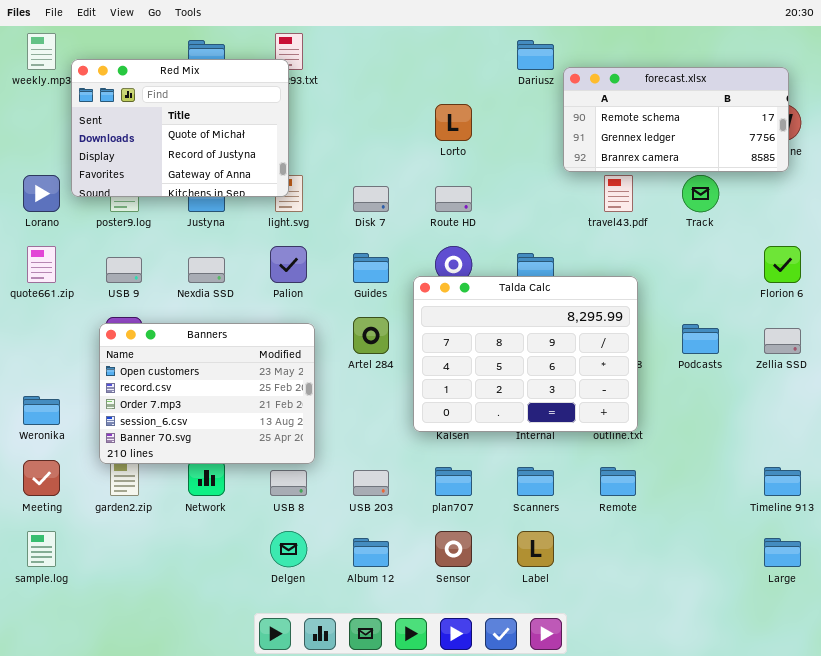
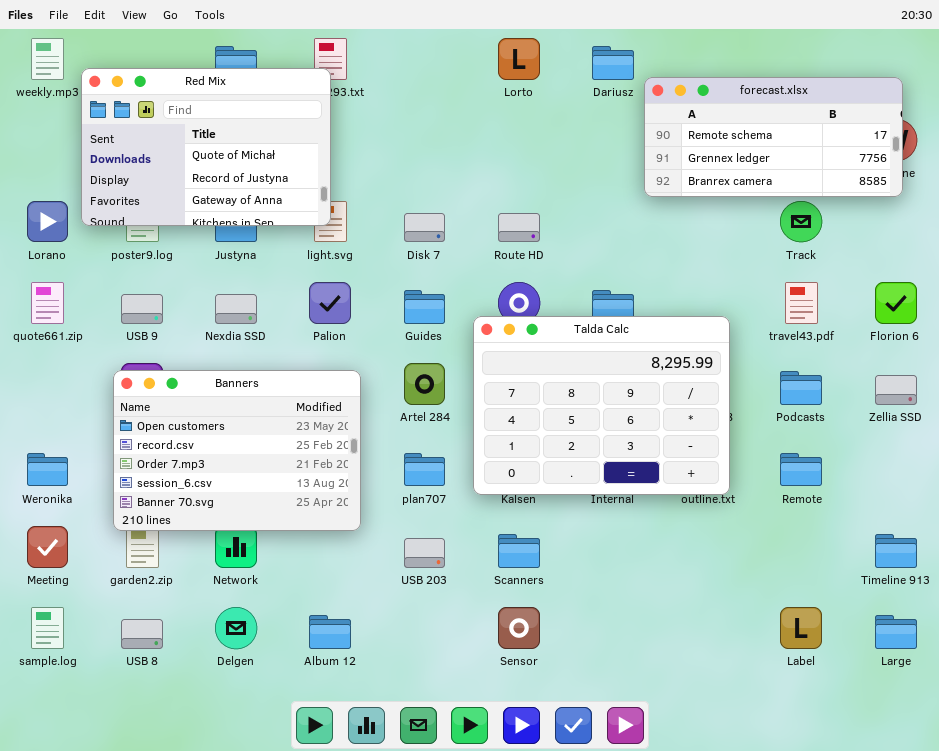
Lorto: [435,104,472,141] -> [498,38,540,80], moved
travel43.pdf: [604,175,633,212] -> [785,282,818,324], moved
plan707: [435,467,472,496] -> [404,453,445,486], moved
Scanners: [517,467,554,496] -> [498,534,540,568], moved
Remote: [600,467,636,496] -> [780,453,822,486], moved
USB 8: [270,470,307,496] -> [121,619,163,649], moved
Delgen: [270,531,307,567] -> [215,607,257,649], moved
Label: [517,531,554,567] -> [780,607,822,649], moved
Album 12: [353,538,389,567] -> [309,615,351,649], moved

